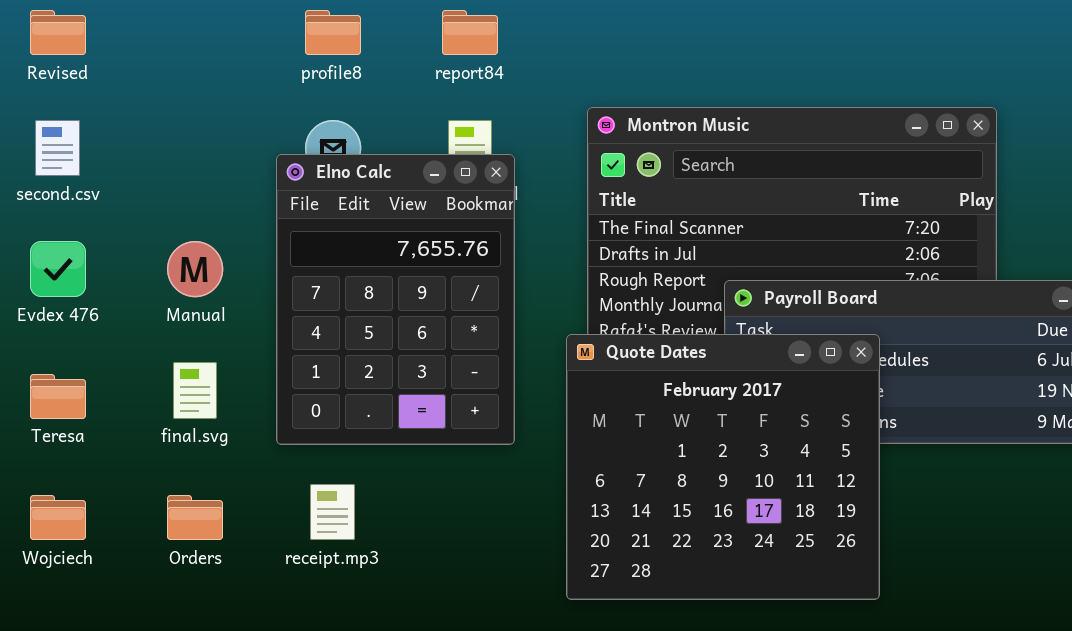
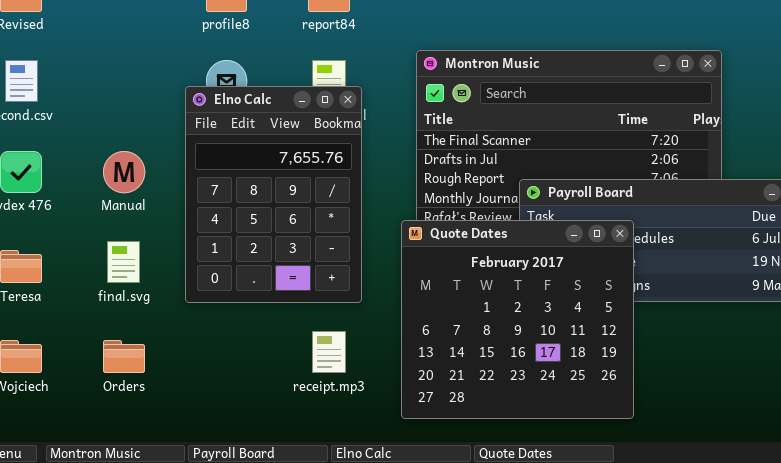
receipt.mp3: [310,484,355,540] -> [312,331,346,373], moved

